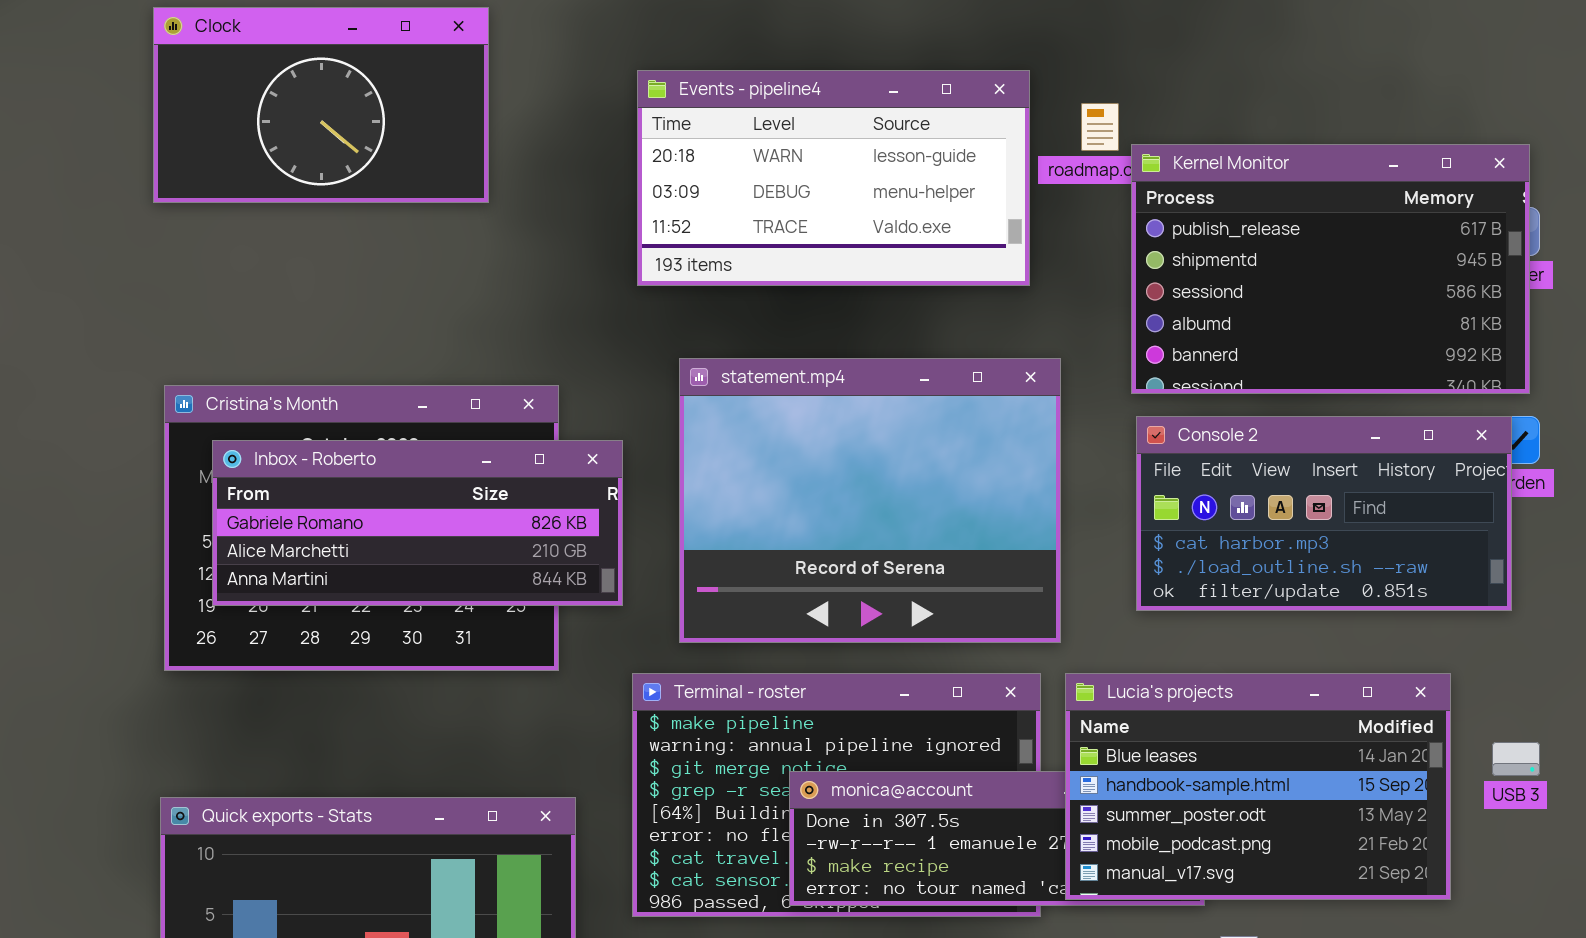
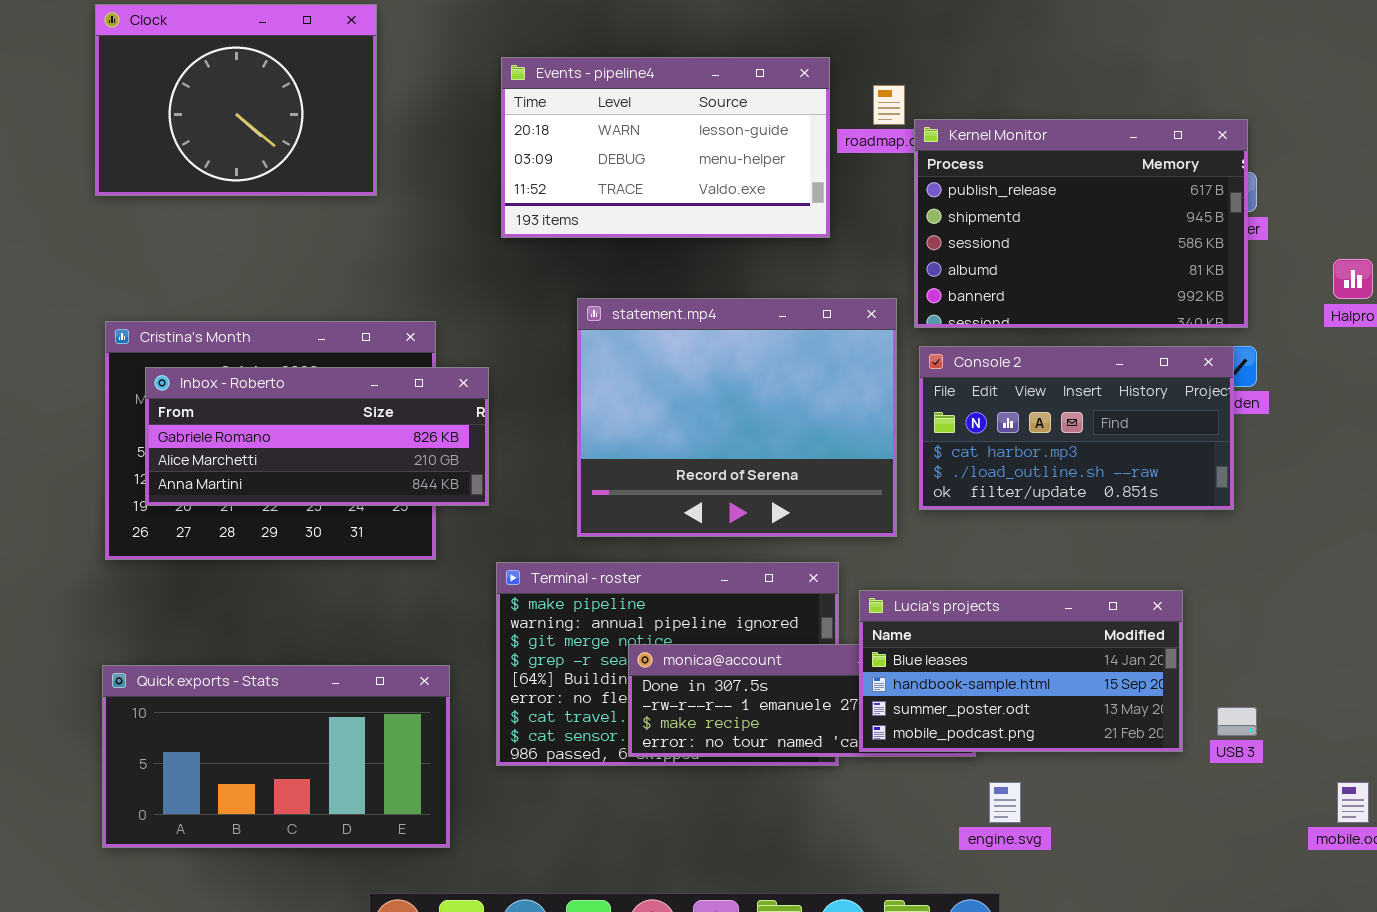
Clock: [153,7,489,203] -> [95,4,377,196], resized
statement.mp4: [679,358,1061,643] -> [577,298,897,537], moved
Lucia's projects: [1065,673,1451,900] -> [859,590,1183,752], resized
USB 3: [1492,742,1540,776] -> [1217,707,1257,736], moved

